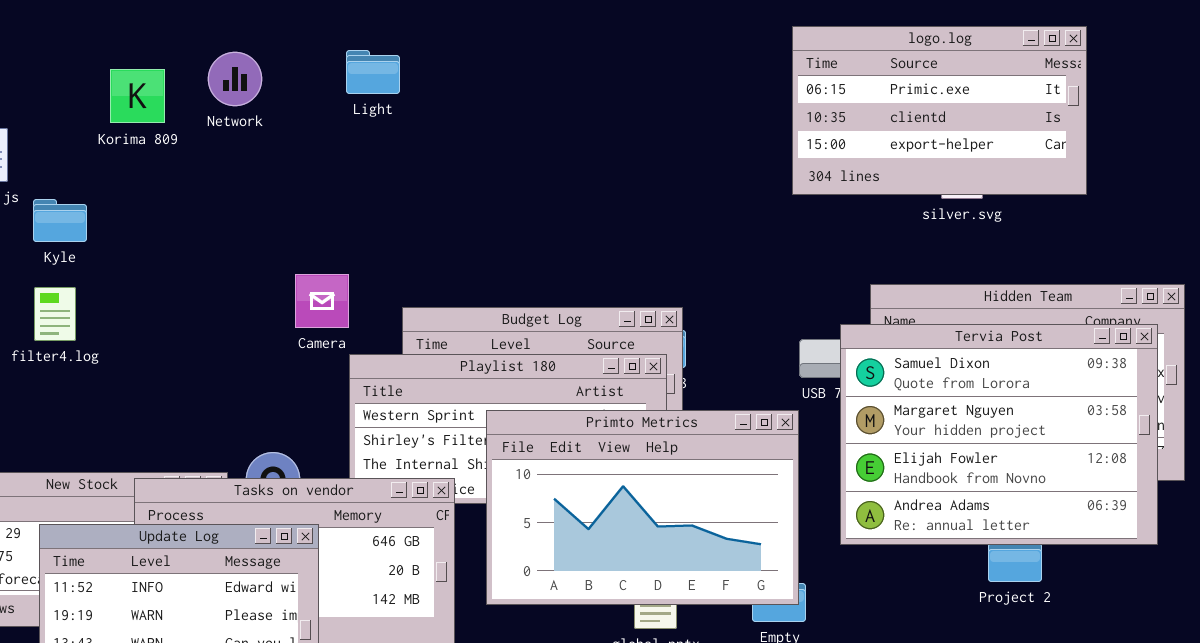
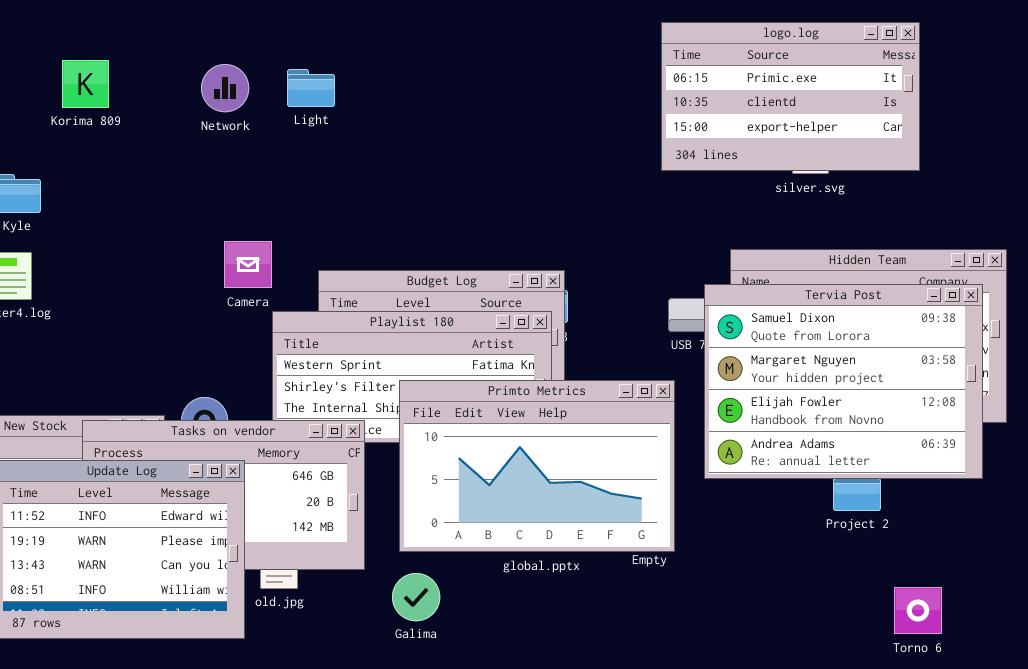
Light: [346,50,400,94] -> [287,69,335,107], moved
Network: [208,52,262,106] -> [201,64,249,112], moved
Primto Metrics: [486,410,799,605] -> [399,380,675,552], moved

